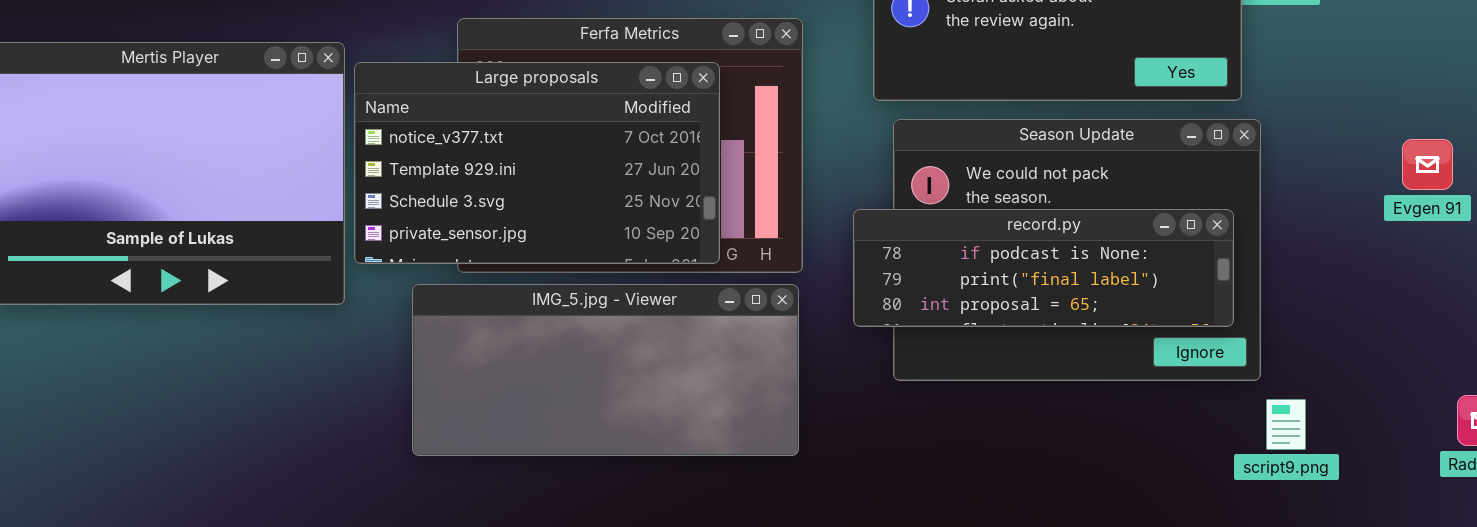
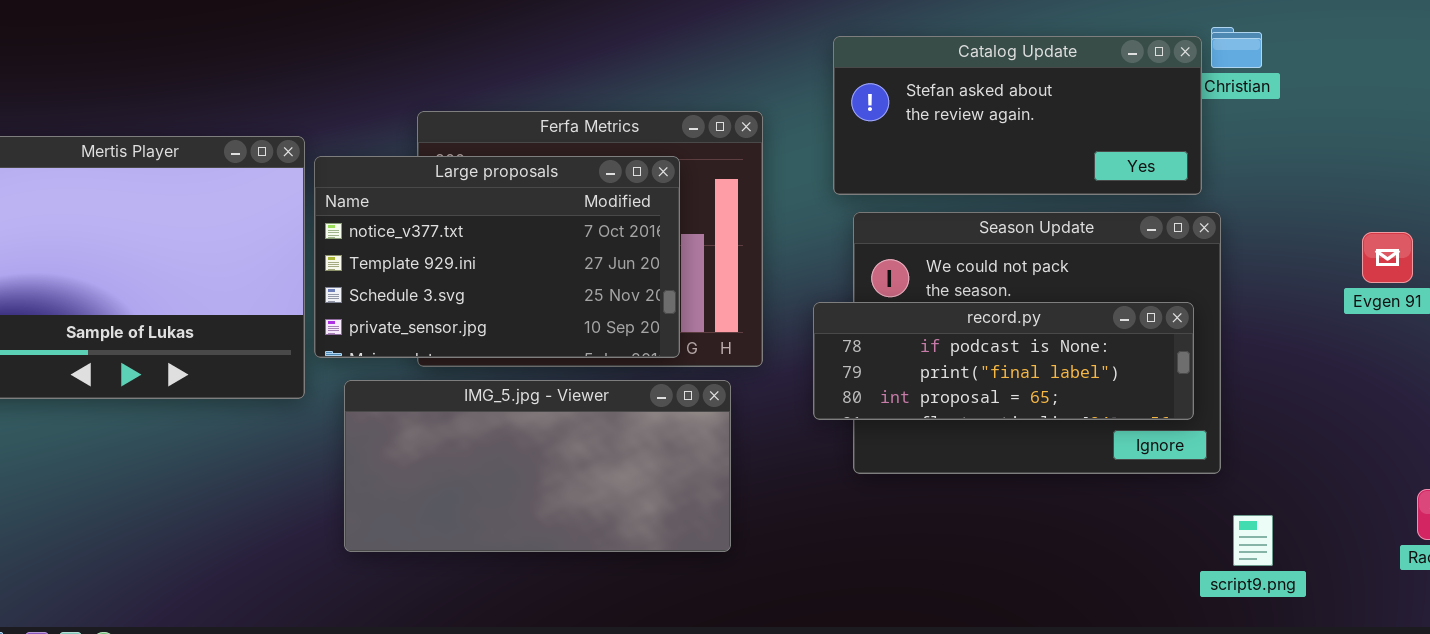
IMG_5.jpg - Viewer: [412,284,799,456] -> [344,380,731,552], moved
script9.png: [1266,399,1306,450] -> [1233,515,1273,566], moved

